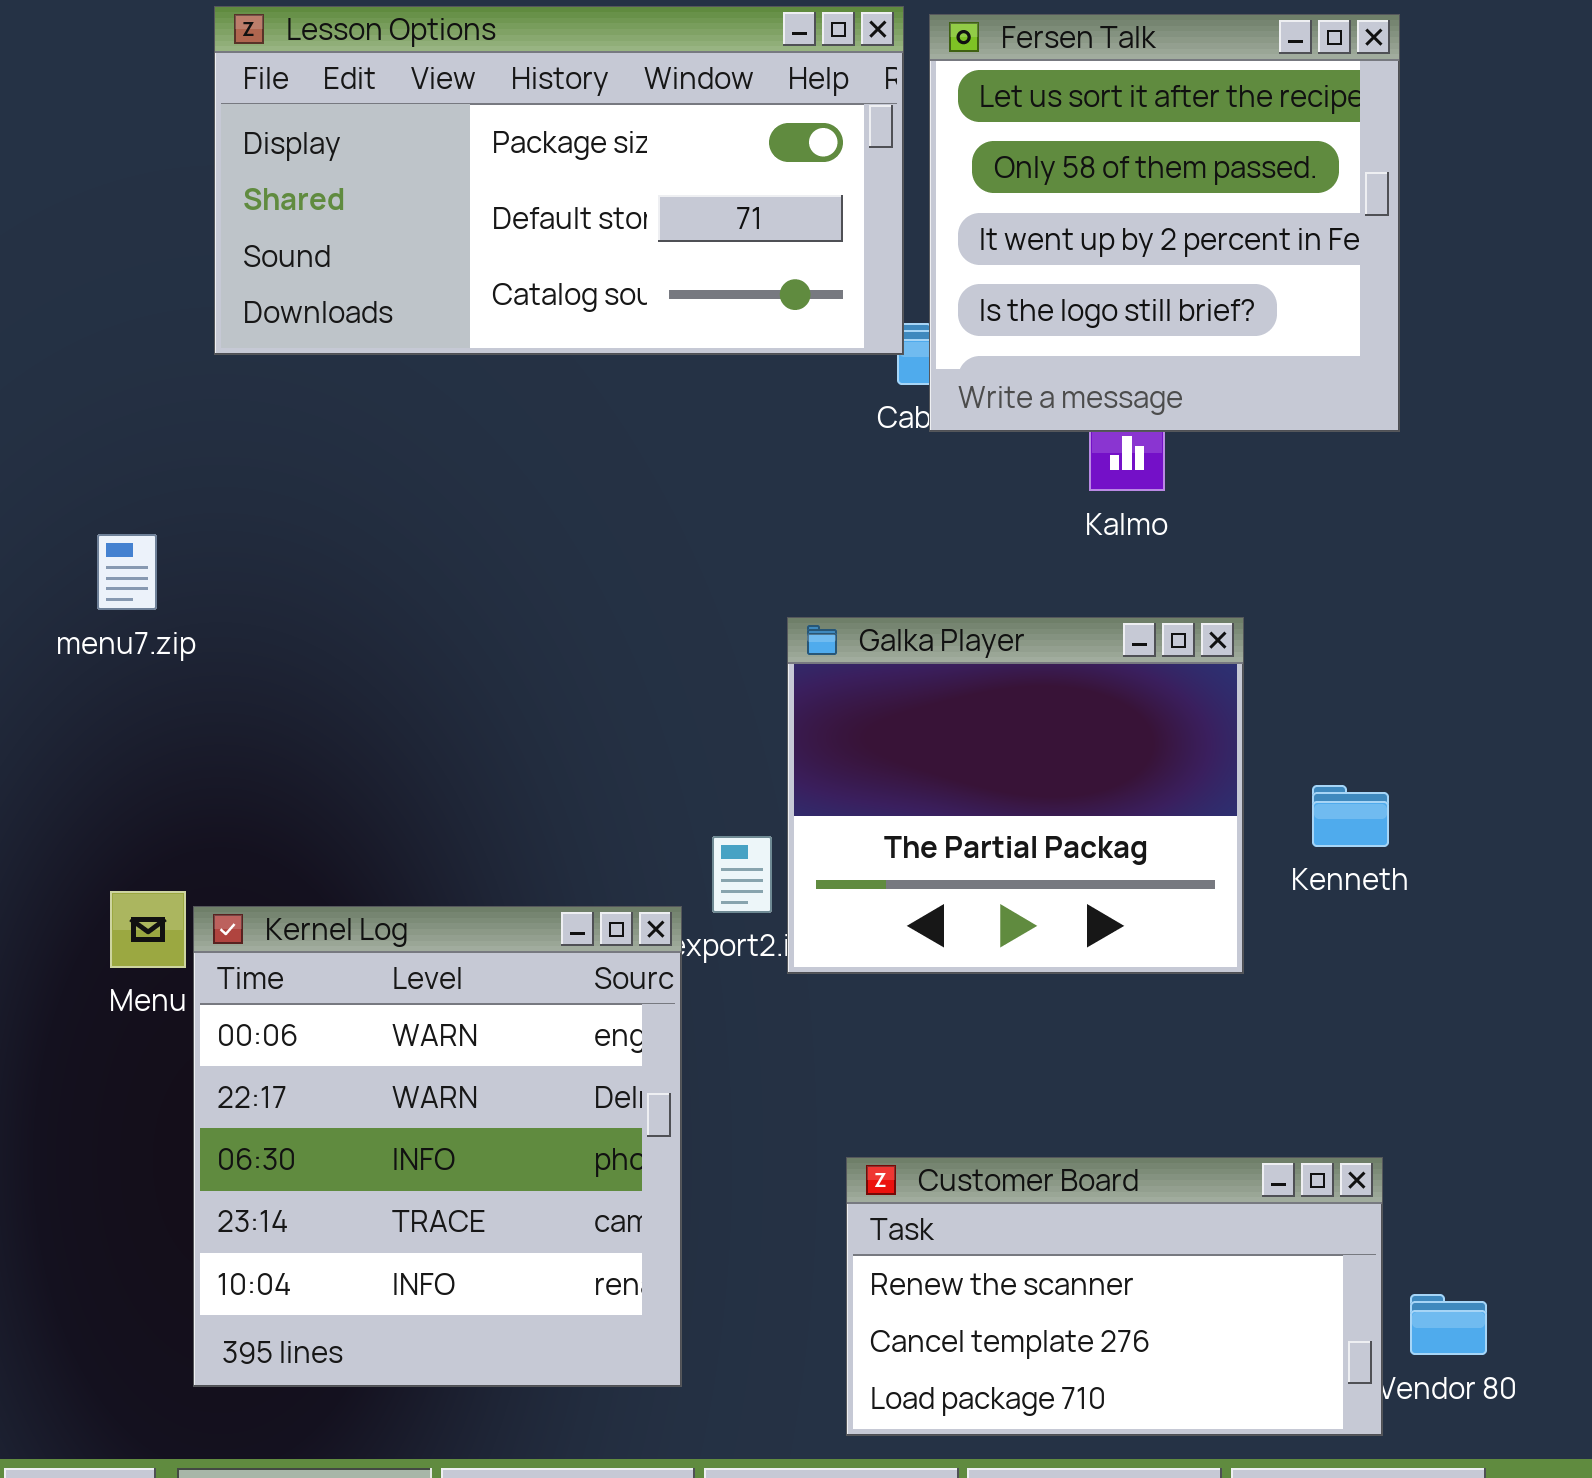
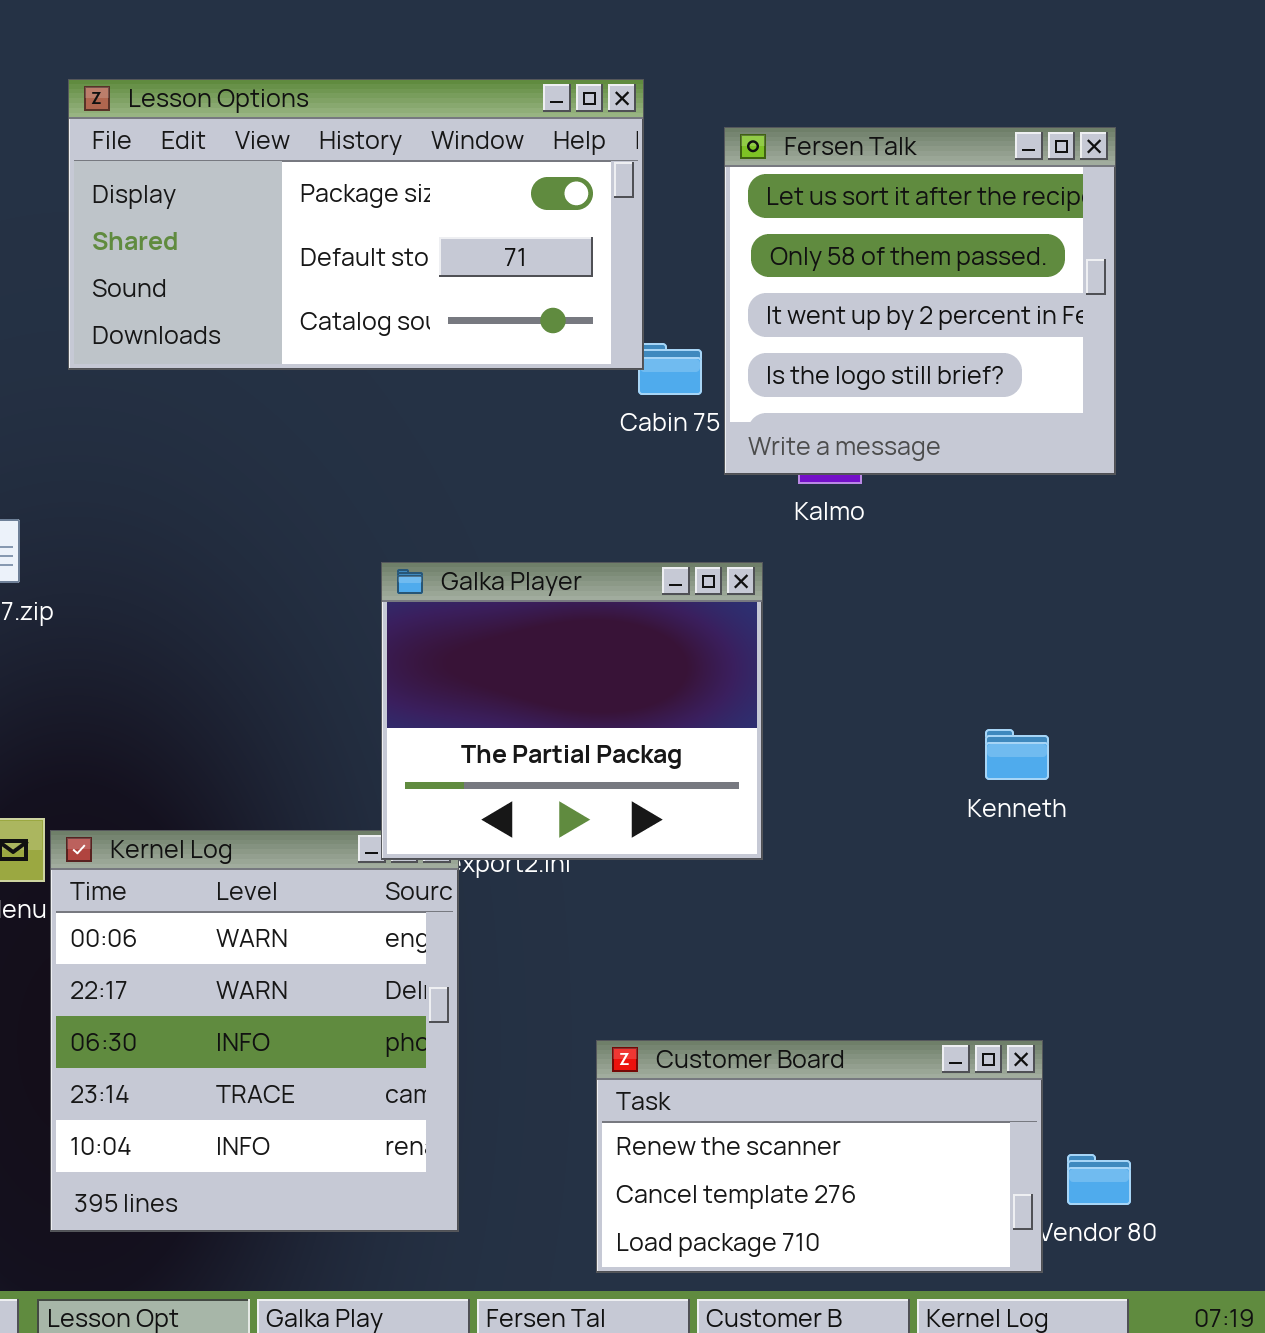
Fersen Talk: [929,14,1400,432] -> [724,127,1116,475], moved
Galka Player: [787,617,1244,974] -> [381,562,763,860], moved

